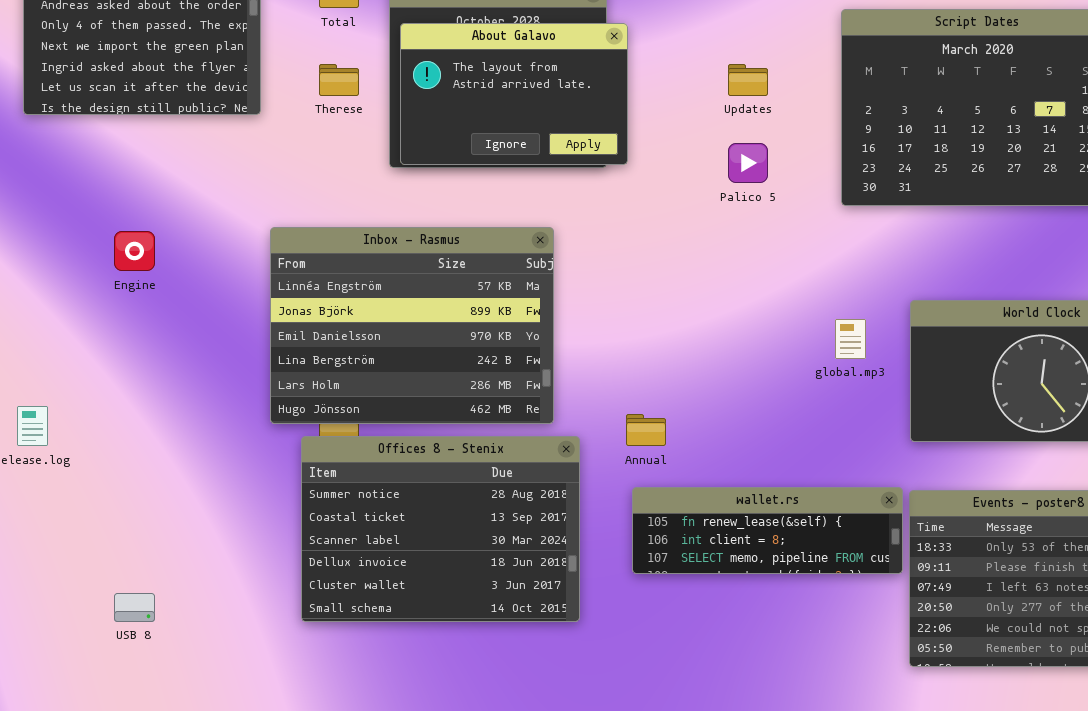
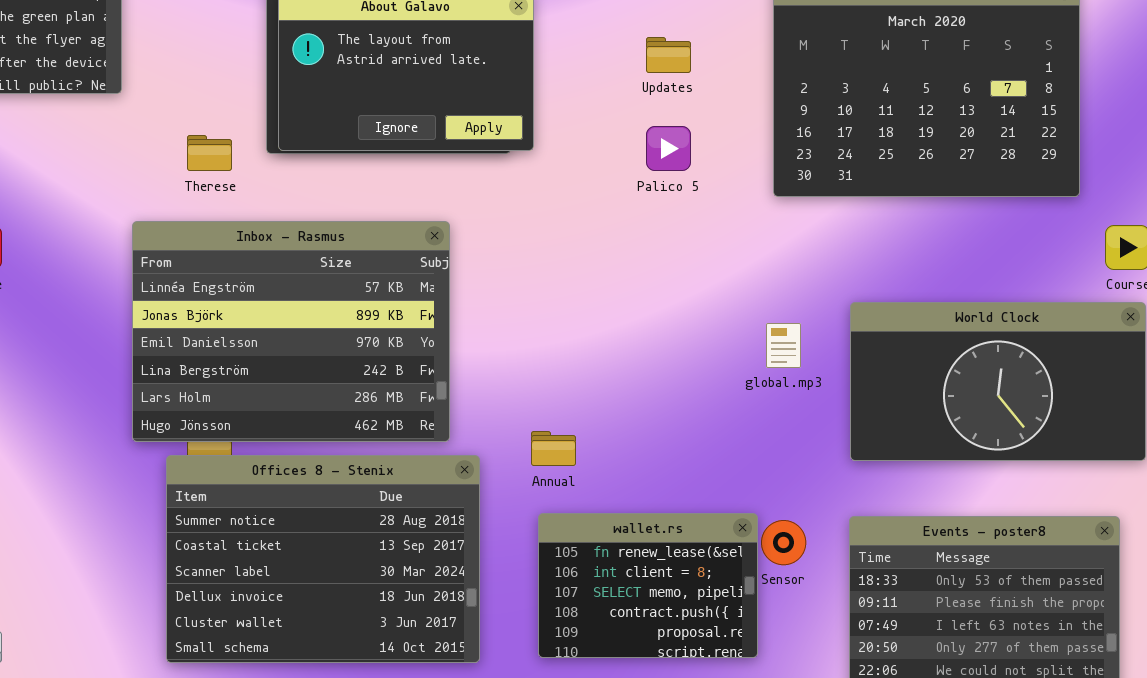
Therese: [319,64,359,96] -> [187,135,232,171], moved
wallet.rs: [632,487,903,574] -> [538,513,758,658], resized

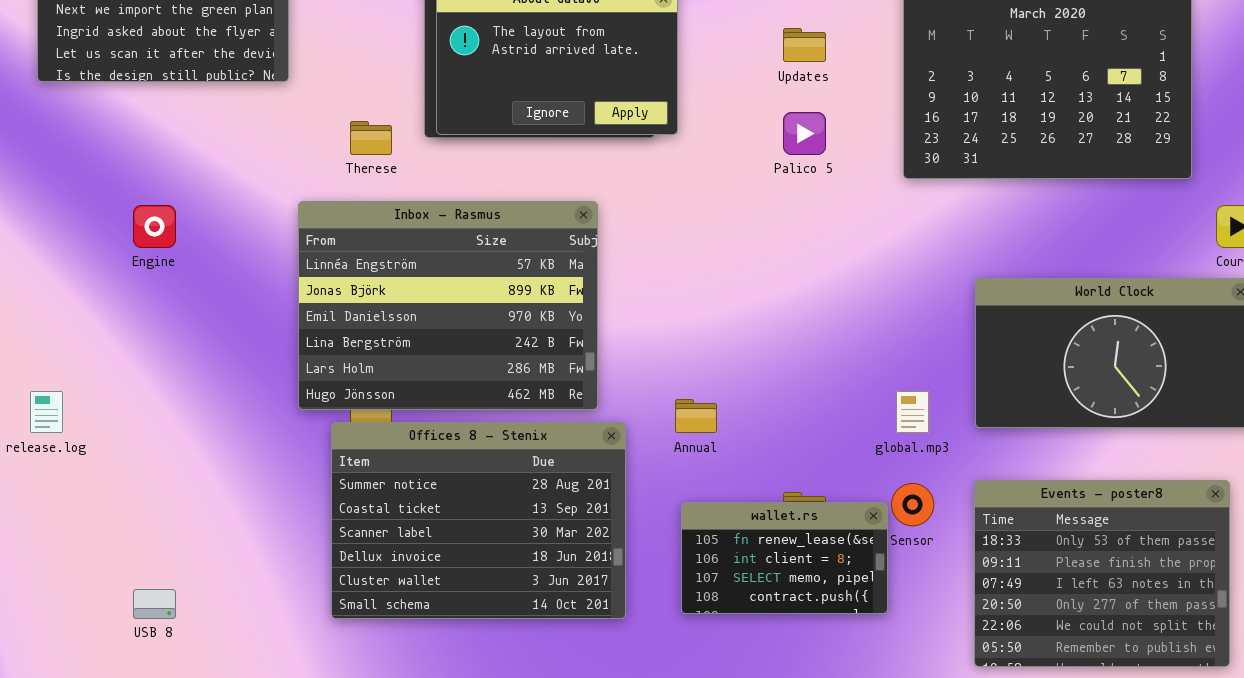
global.mp3: [766,323,801,368] -> [896,391,929,433], moved
wallet.rs: [538,513,758,658] -> [681,502,888,614], resized

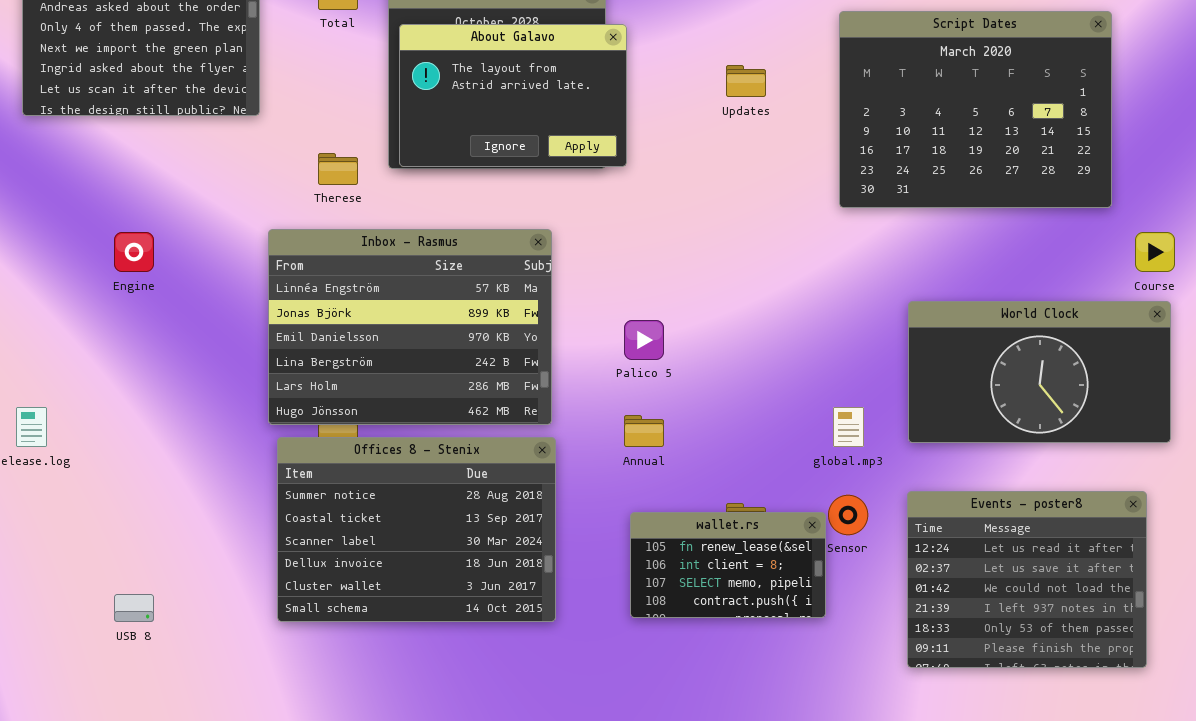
Palico 5: [783,112,826,155] -> [624,320,664,360], moved
Offices 8 - Stenix: [331,422,626,619] -> [277,437,556,622], moved
Events - poster8: [974,480,1230,667] -> [907,491,1147,668], scrolled up 4 rows

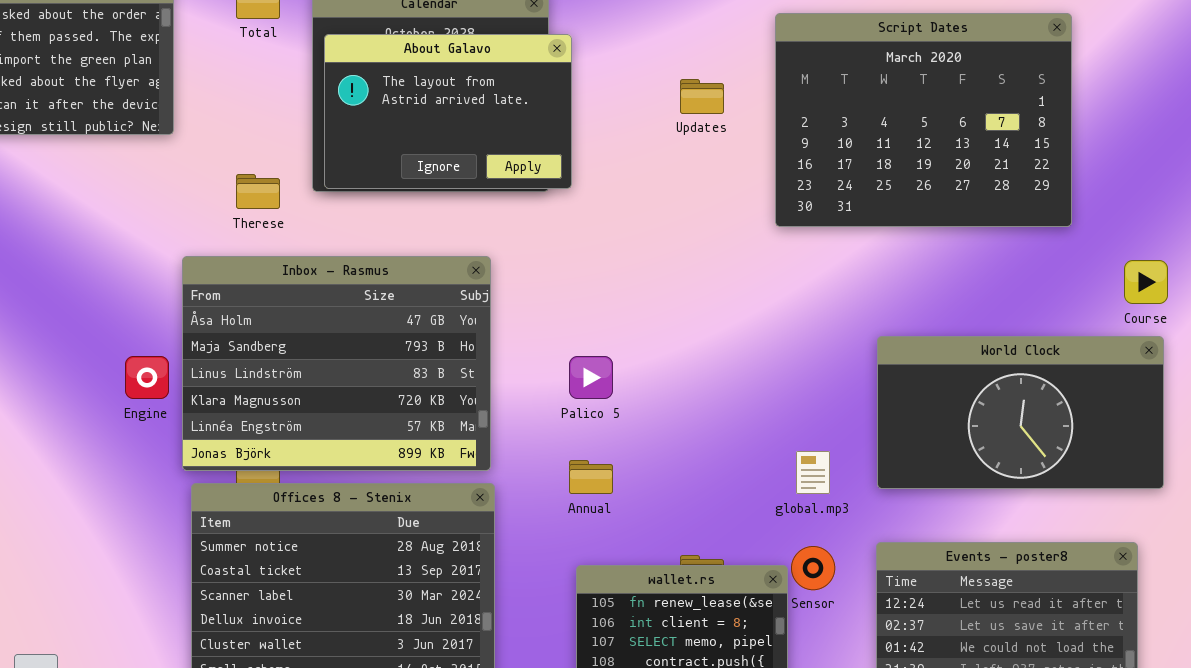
Script Dates: [839,11,1112,208] -> [775,13,1072,227], moved
Inbox - Rasmus: [268,229,552,425] -> [182,256,491,471], scrolled up 4 rows
Engine: [114,232,154,272] -> [125,356,169,399], moved

